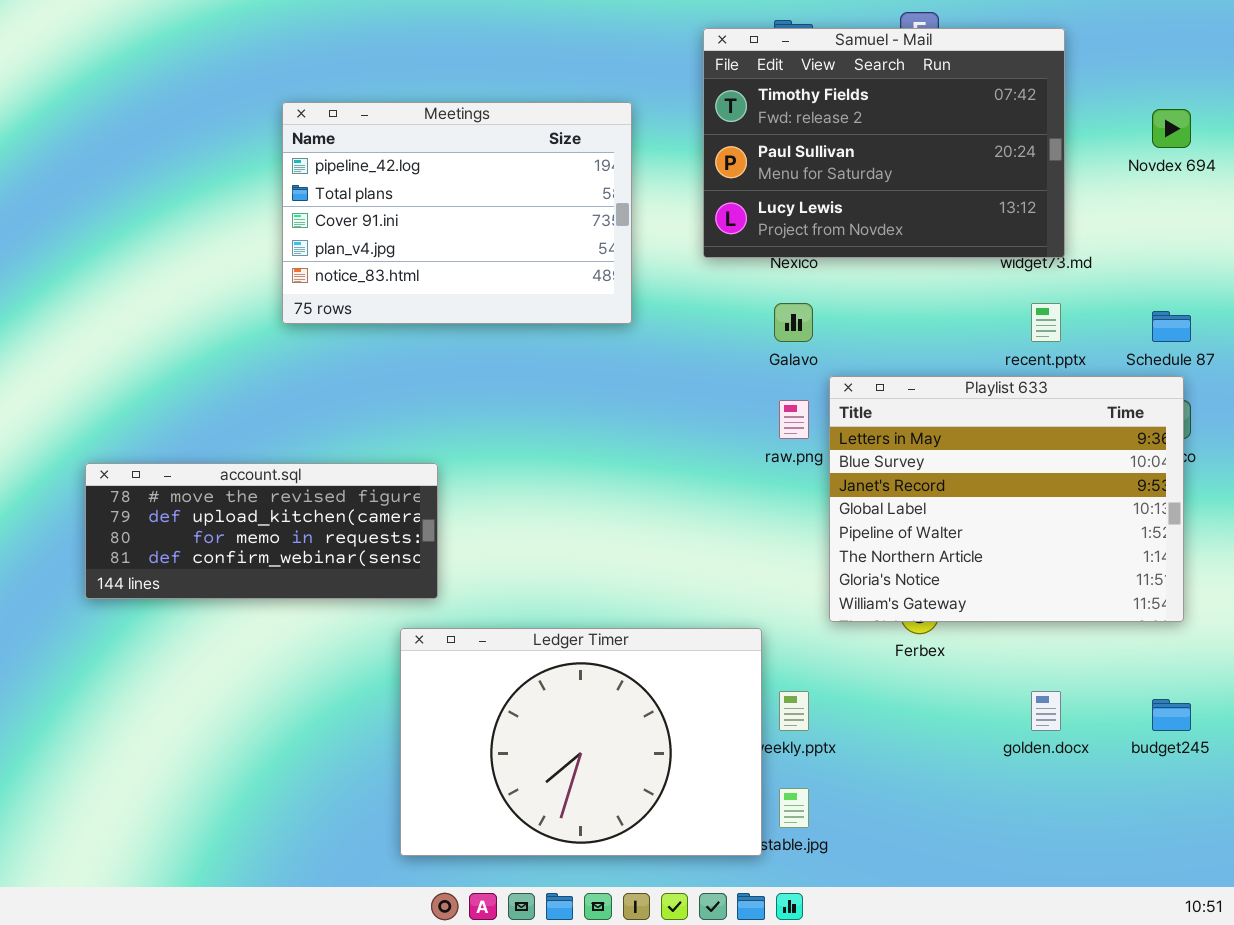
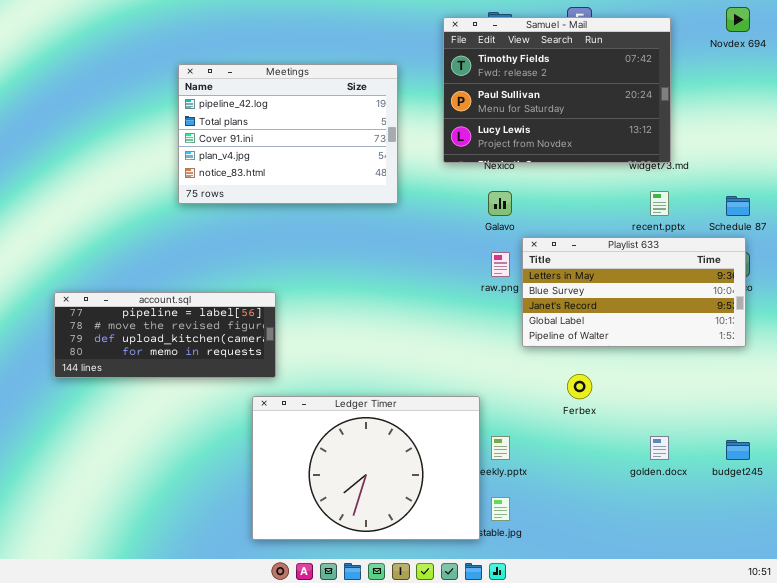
Novdex 694: [1152,109,1191,148] -> [726,7,750,32], moved
Playlist 633: [829,376,1184,622] -> [522,237,746,347], resized
account.sql: [85,463,438,599] -> [54,292,276,378], scrolled up 1 row

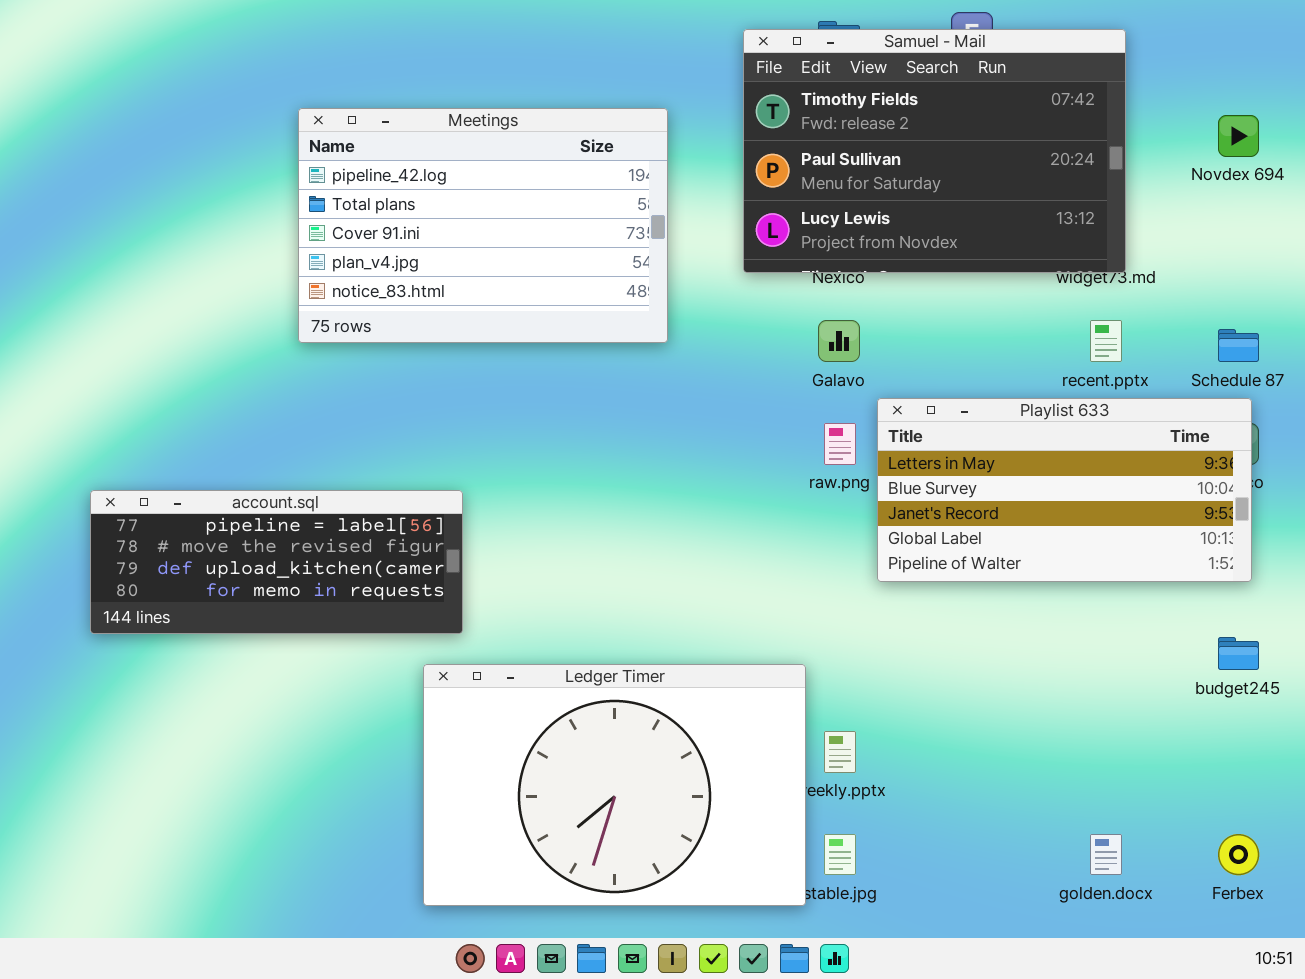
Novdex 694: [726,7,750,32] -> [1218,115,1259,157], moved
Ferbex: [567,374,592,399] -> [1218,834,1259,875], moved
golden.docx: [650,436,669,460] -> [1090,834,1122,875], moved
budget245: [726,440,750,460] -> [1218,637,1259,670], moved

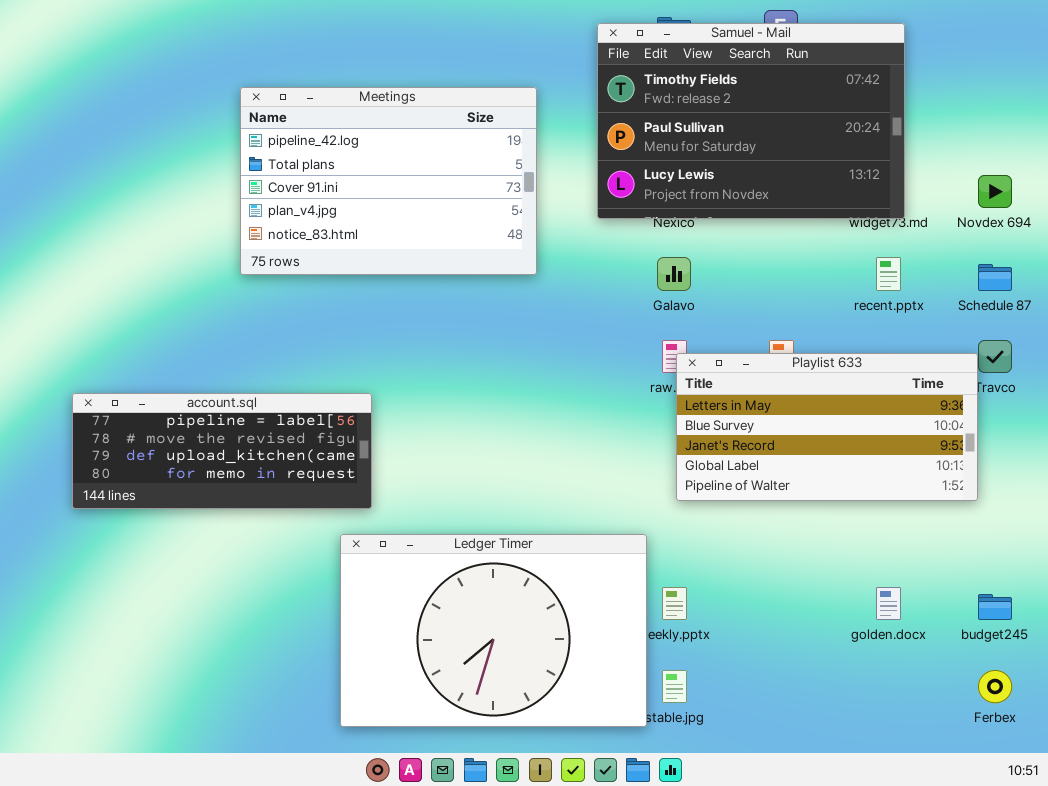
Novdex 694: [1218,115,1259,157] -> [978,175,1012,208], moved
Playlist 633: [877,398,1252,582] -> [676,353,978,501], moved
budget245: [1218,637,1259,670] -> [978,594,1012,620], moved
golden.docx: [1090,834,1122,875] -> [876,587,901,620], moved

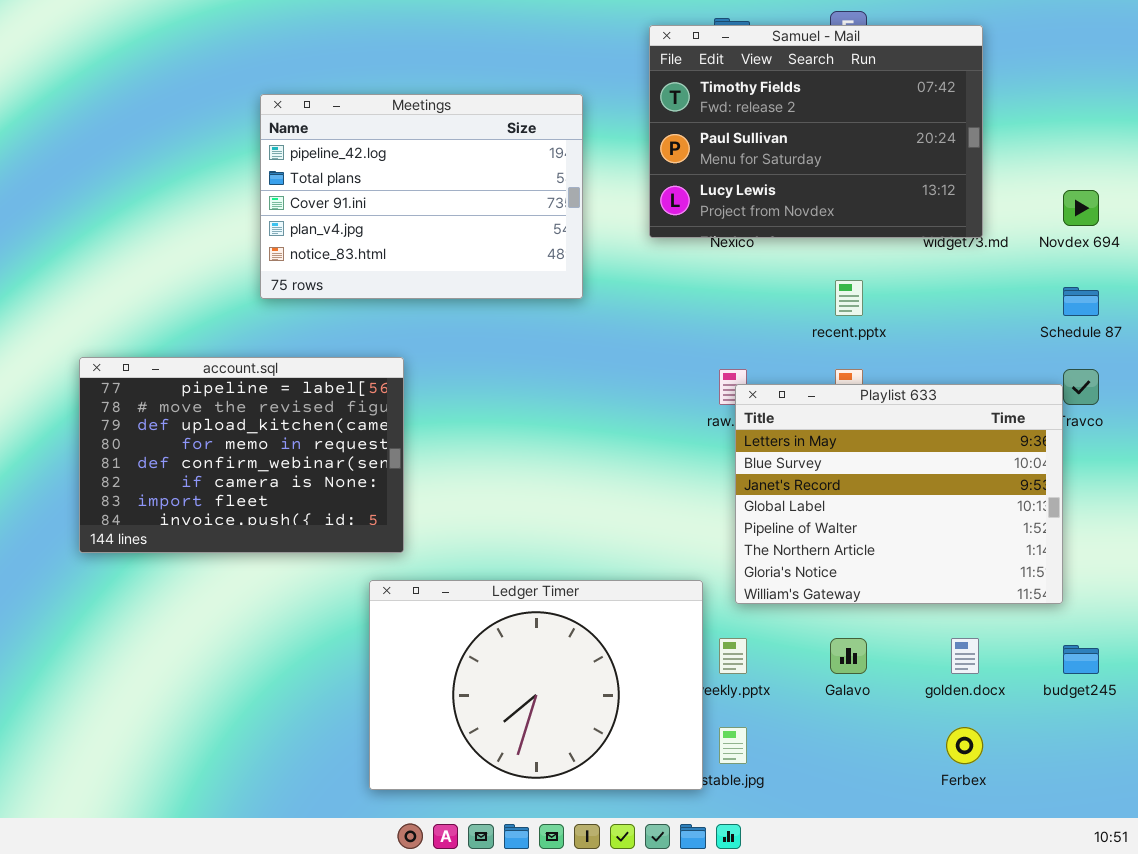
Galavo: [657,257,691,291] -> [830,638,867,674], moved
recent.pptx: [876,257,901,291] -> [835,280,863,316], moved
Playlist 633: [676,353,978,501] -> [735,384,1063,604], resized
account.sql: [72,393,372,509] -> [79,357,404,553], resized
Ferbex: [978,670,1012,703] -> [946,727,983,764], moved

